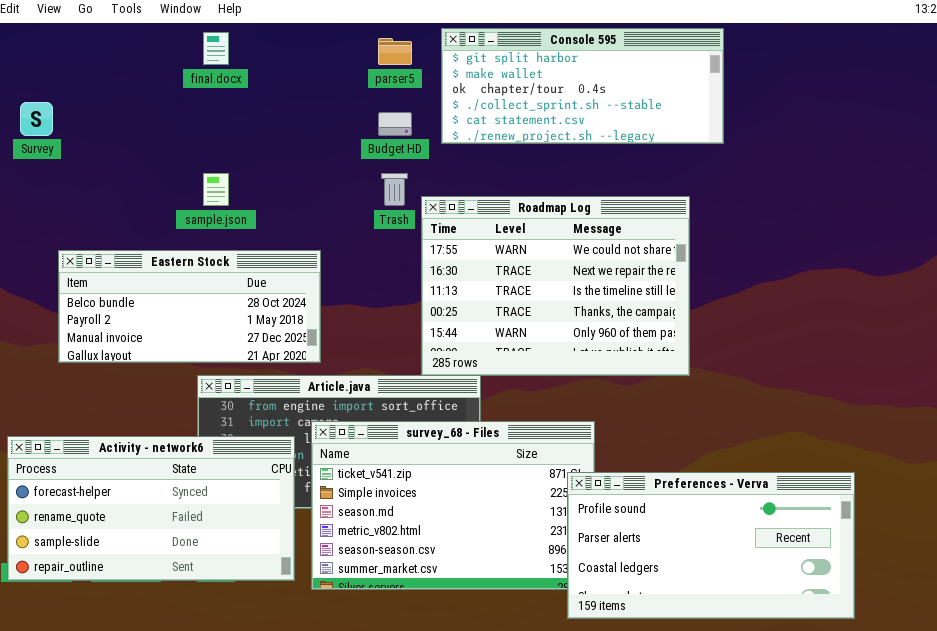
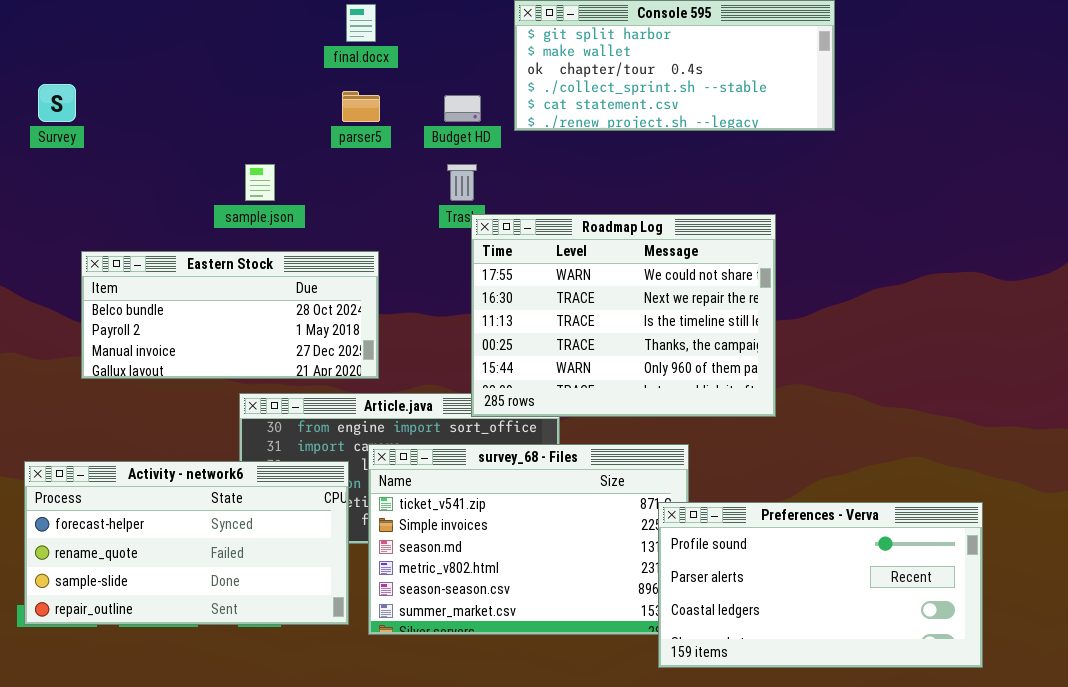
final.docx: [203,32,229,65] -> [346,4,376,42], moved
parser5: [378,38,412,65] -> [342,91,380,122], moved
Roadmap Log: [421,196,690,376] -> [471,214,776,417], moved

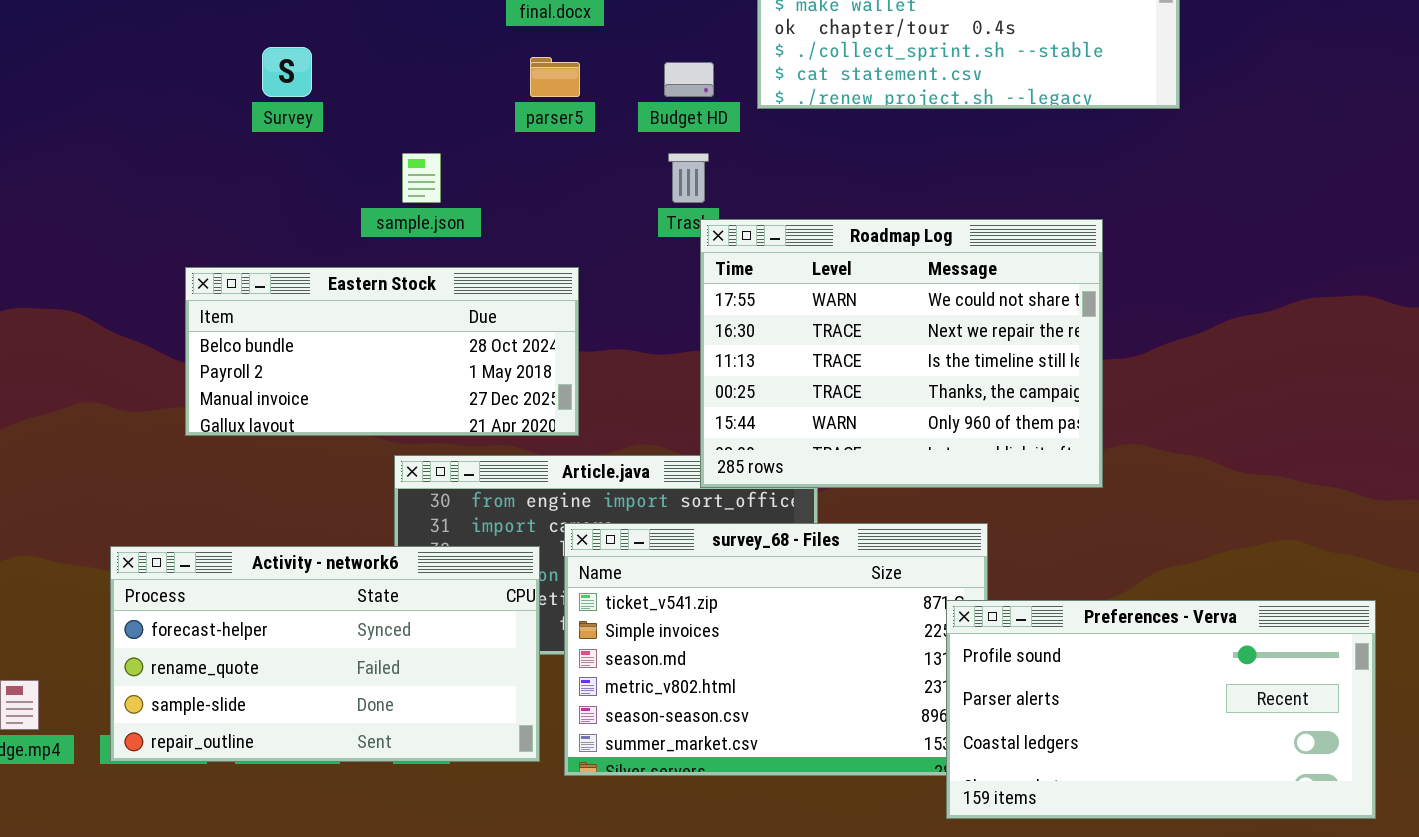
Survey: [38,84,76,122] -> [262,47,312,97], moved

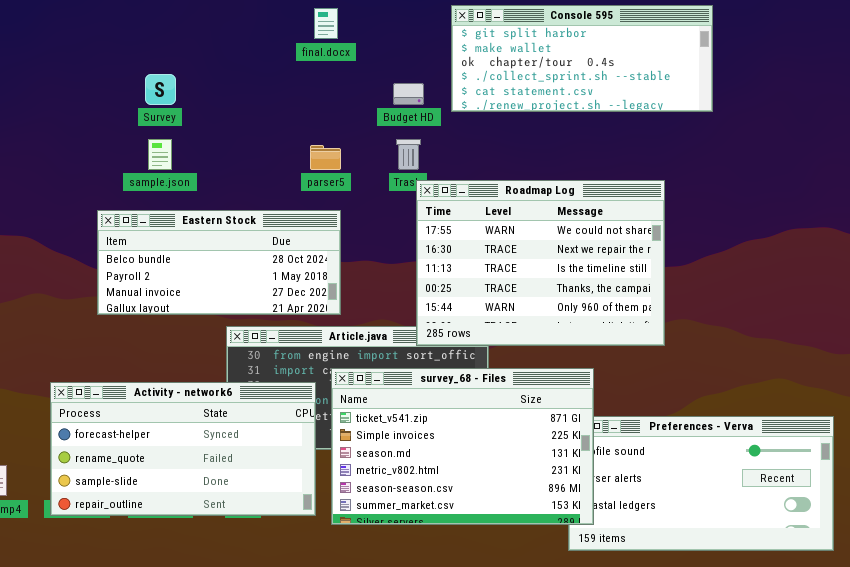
parser5: [530,57,580,97] -> [310,145,341,170], moved
sample.json: [402,153,441,203] -> [148,139,172,170], moved
survey_68 - Files: [564,523,988,776] -> [331,368,594,525], raised

